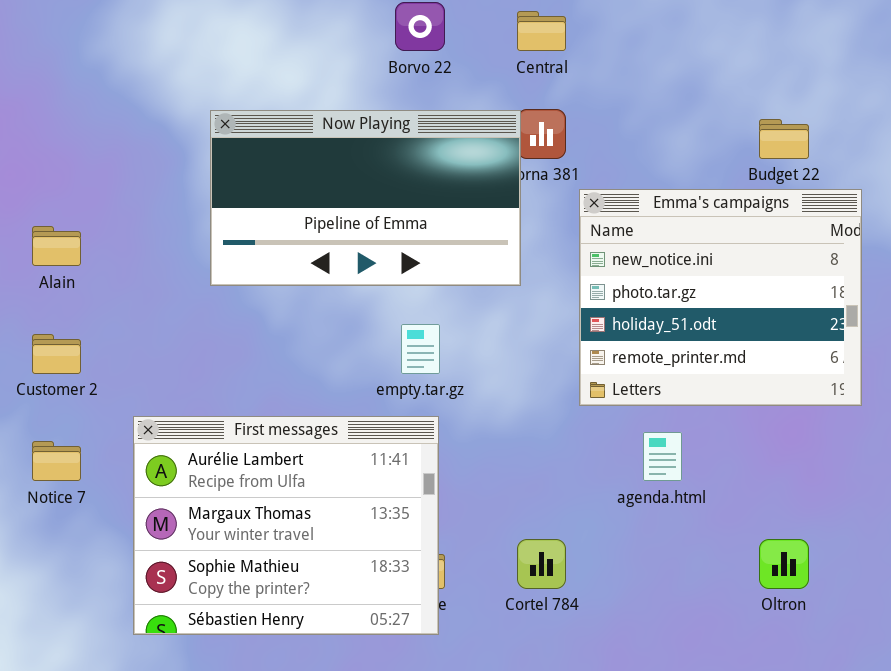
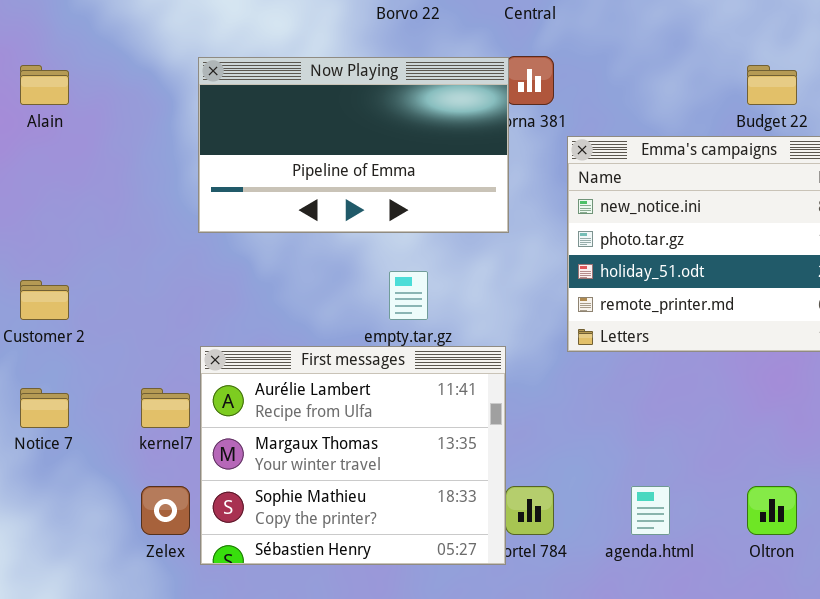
Alain: [32,226,81,266] -> [20,65,69,105], moved
First messages: [133,416,439,635] -> [200,346,506,565], moved
agenda.html: [643,432,682,481] -> [631,486,670,535], moved

